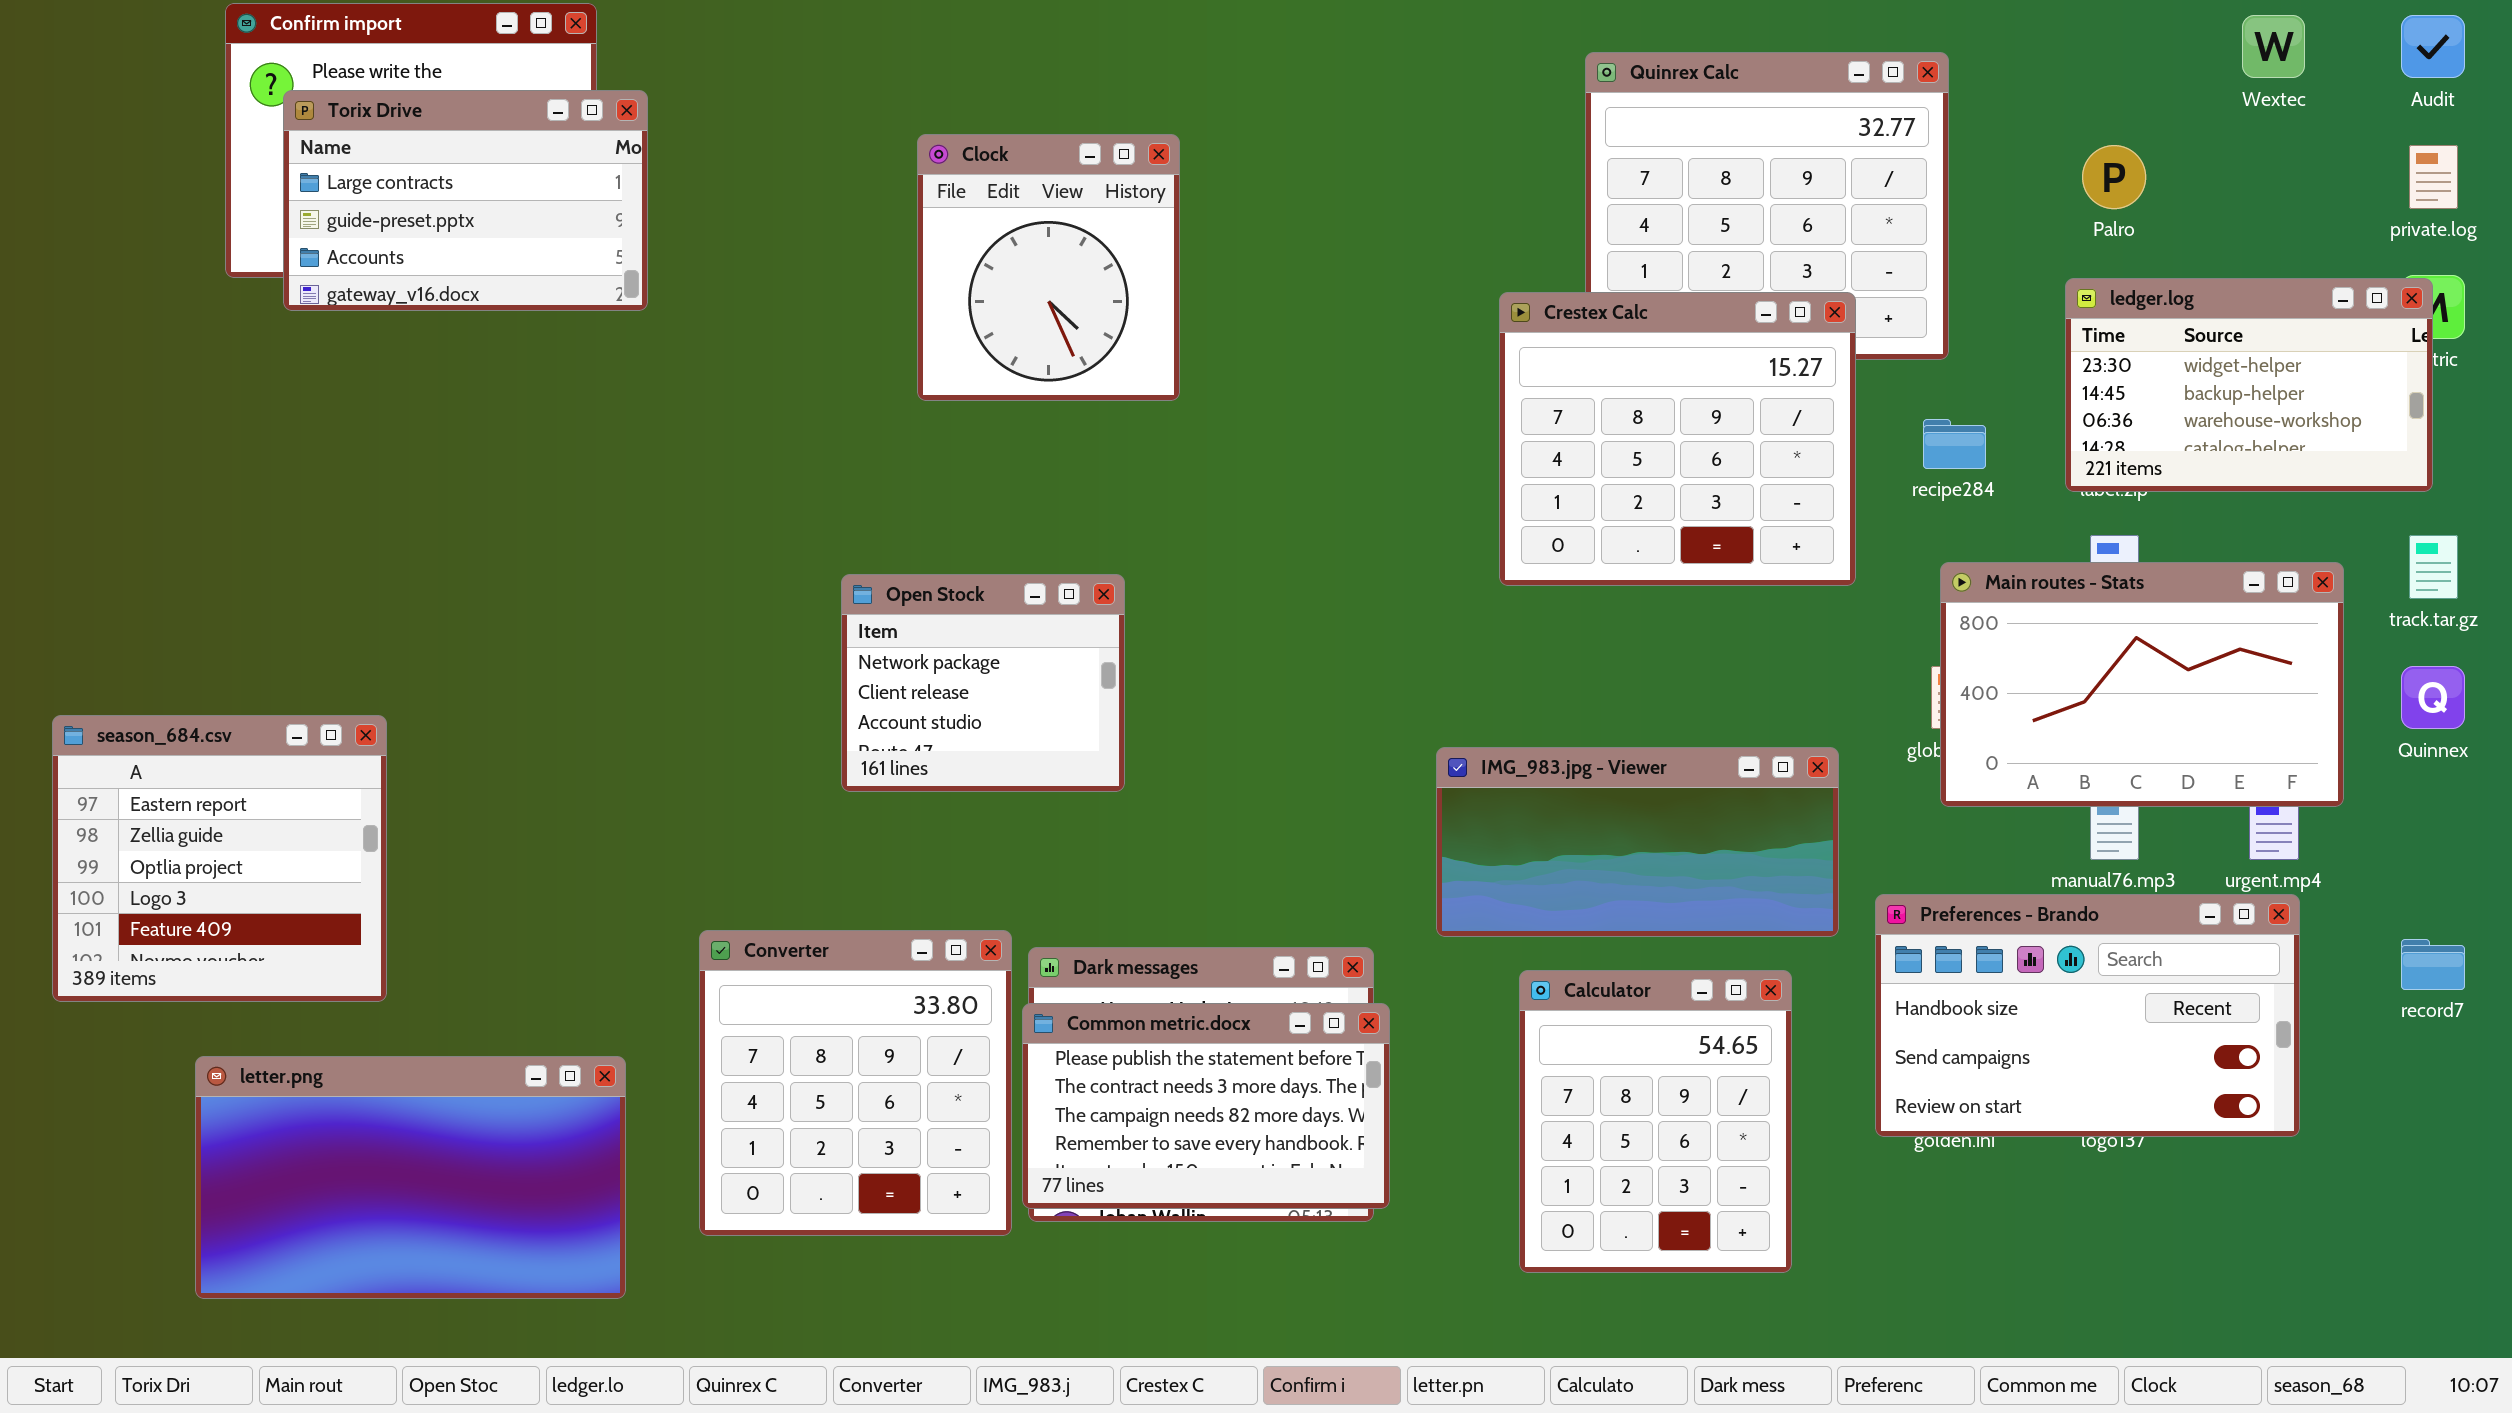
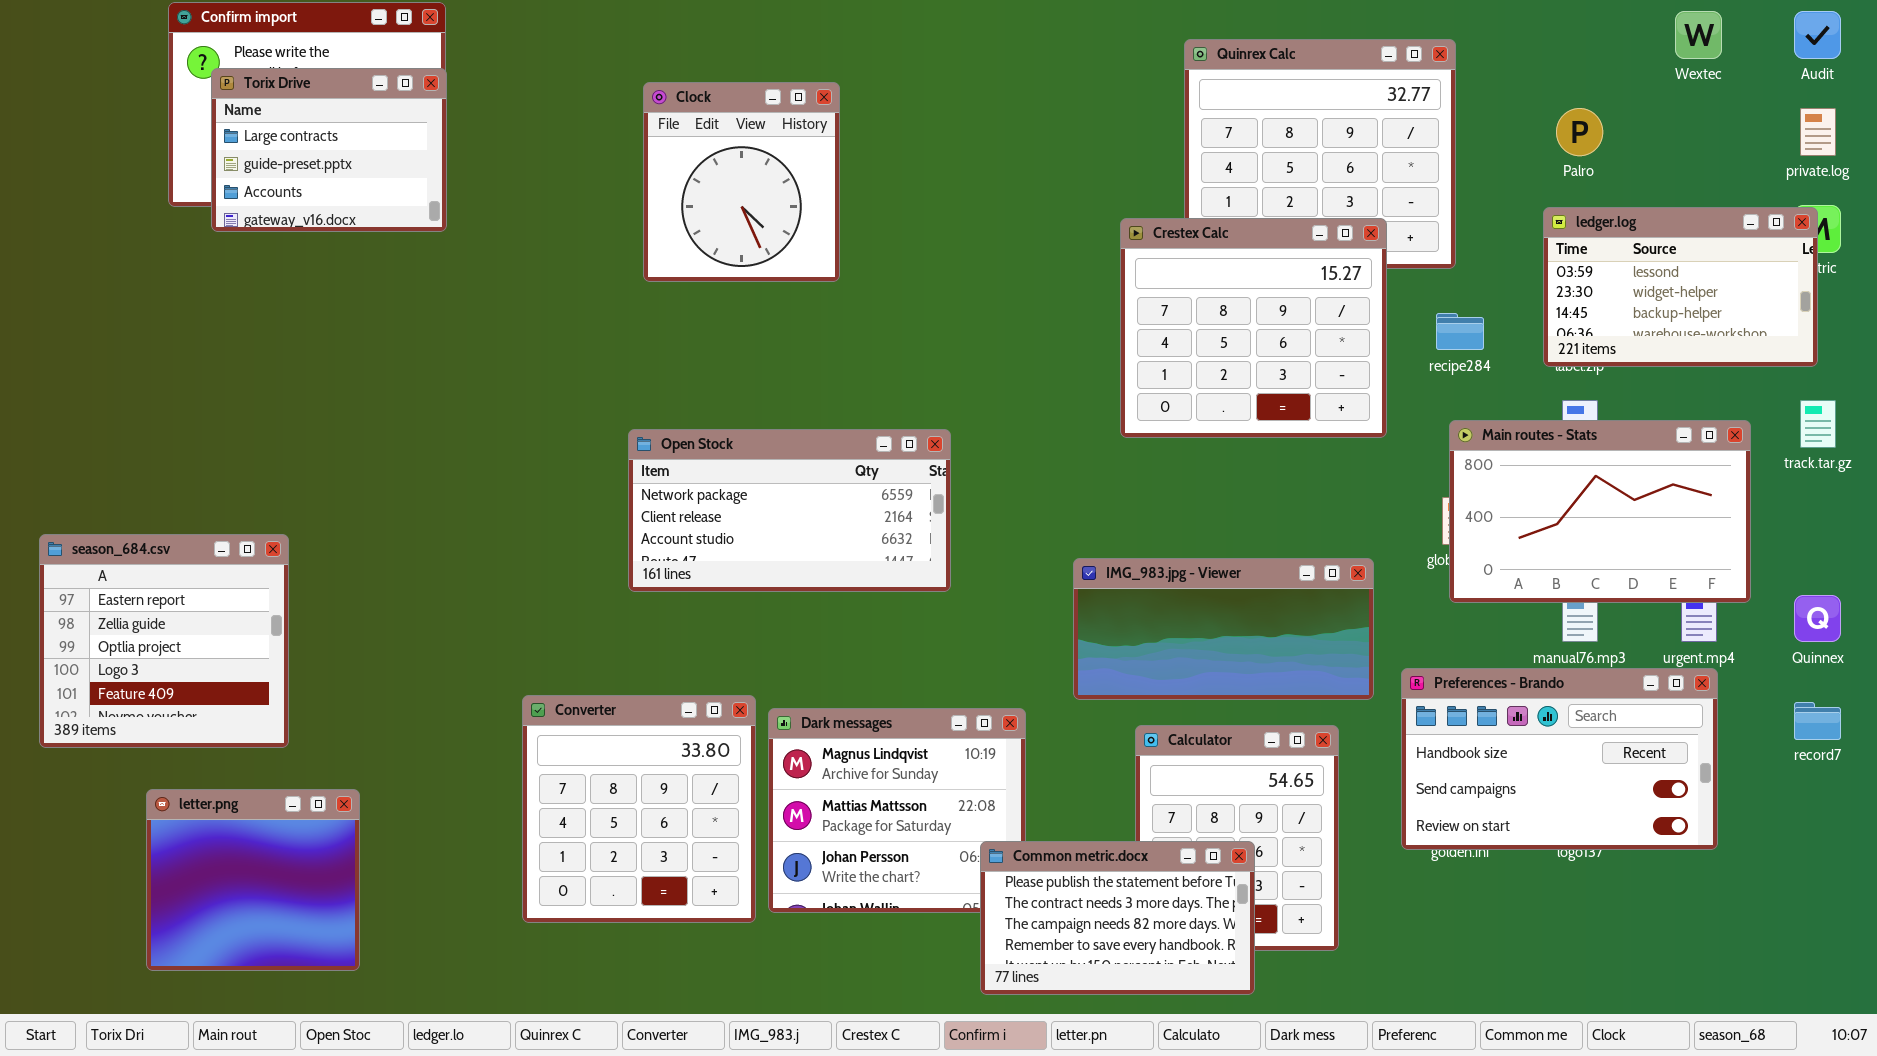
Torix Drive: [283,90,648,311] -> [211,68,447,232], resized
Clock: [917,134,1180,401] -> [643,82,840,282], moved
ledger.log: [2065,278,2433,492] -> [1543,207,1818,367], scrolled up 1 row
Open Stock: [841,574,1125,792] -> [628,429,951,592], resized
Quinnex: [2401,666,2465,729] -> [1794,595,1841,642], moved
Common metric.docx: [1022,1003,1390,1209] -> [980,841,1255,995], moved
letter.png: [195,1056,626,1299] -> [146,789,360,971], resized

